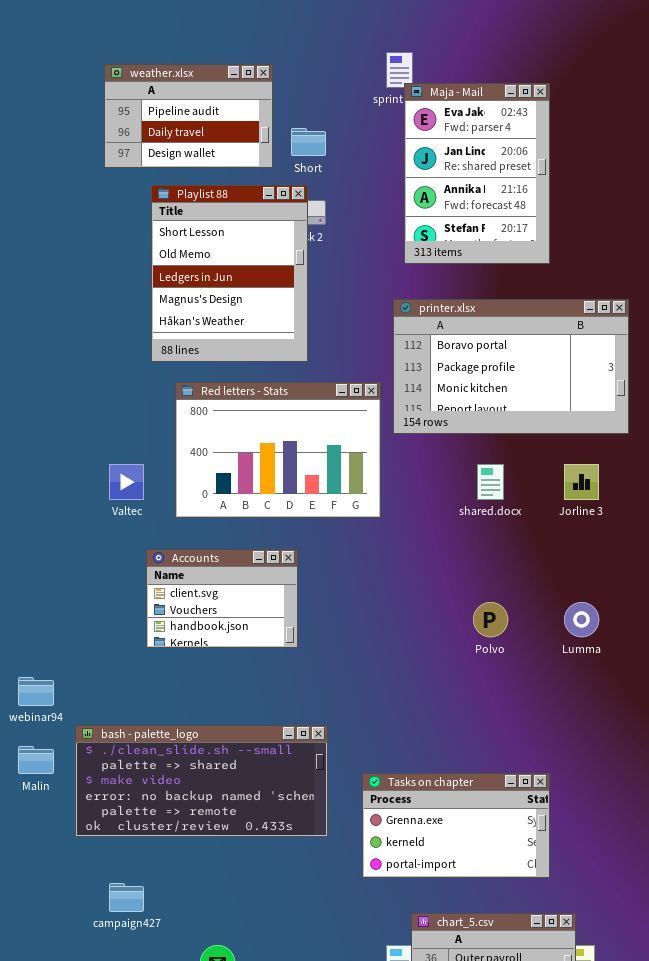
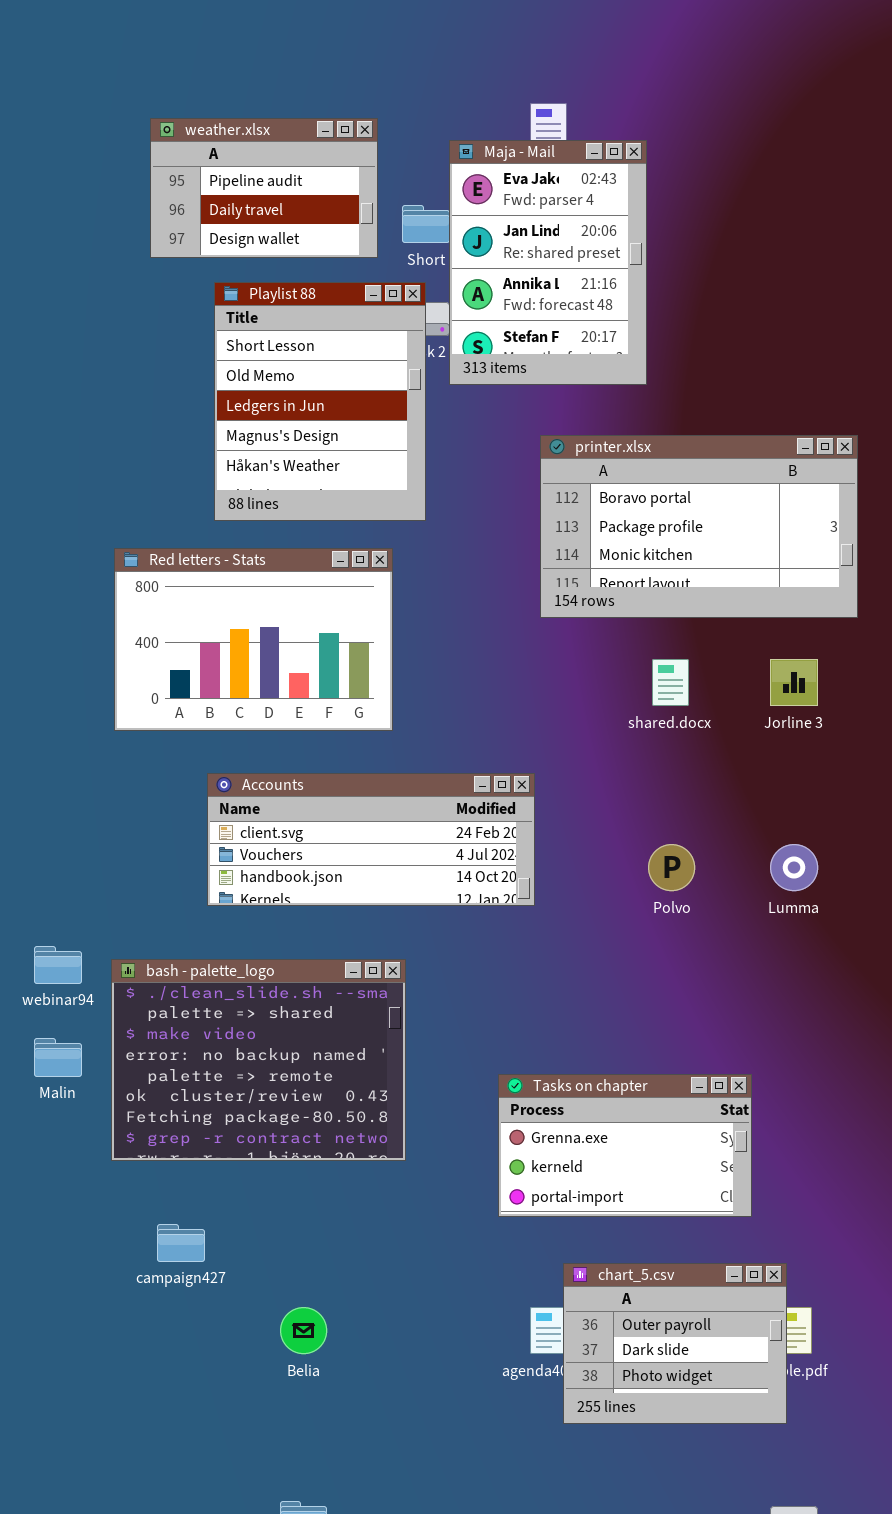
Maja - Mail: [404,83,550,264] -> [449,140,647,385], moved
Red letters - Stats: [175,382,381,518] -> [114,548,393,731], moved
Accounts: [146,549,298,648] -> [207,773,535,906], resized
bash - palette_logo: [75,725,328,837] -> [111,959,406,1161], resized

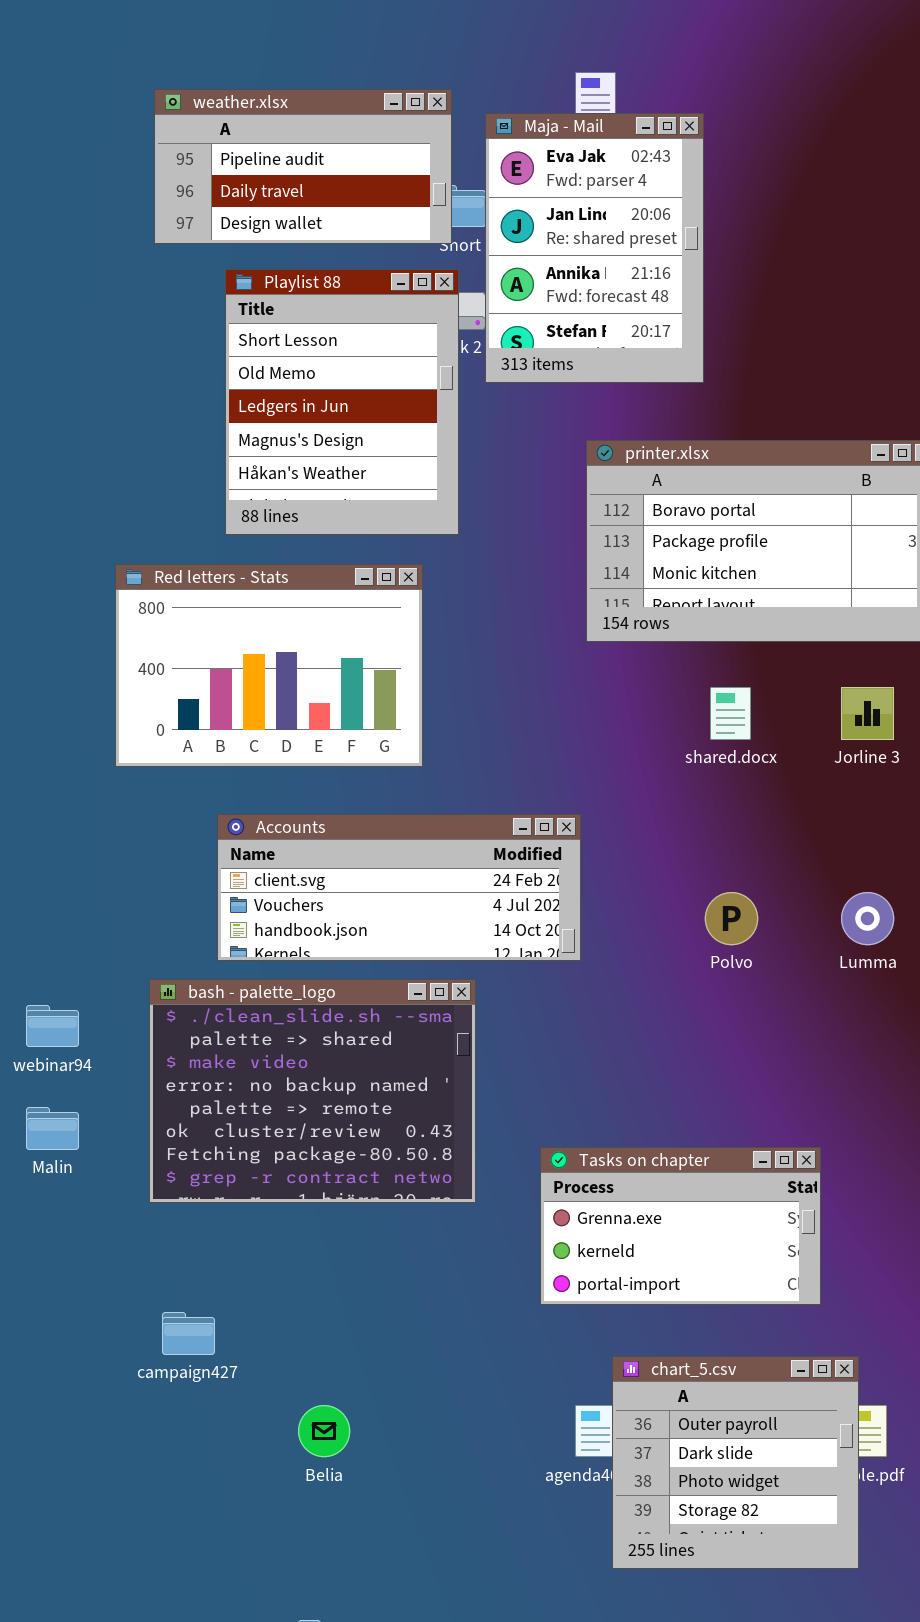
weather.xlsx: [150,118,378,258] -> [154,89,452,244], resized
bash - palette_logo: [111,959,406,1161] -> [149,979,476,1203], moved
chart_5.csv: [563,1263,787,1424] -> [612,1356,859,1569], resized

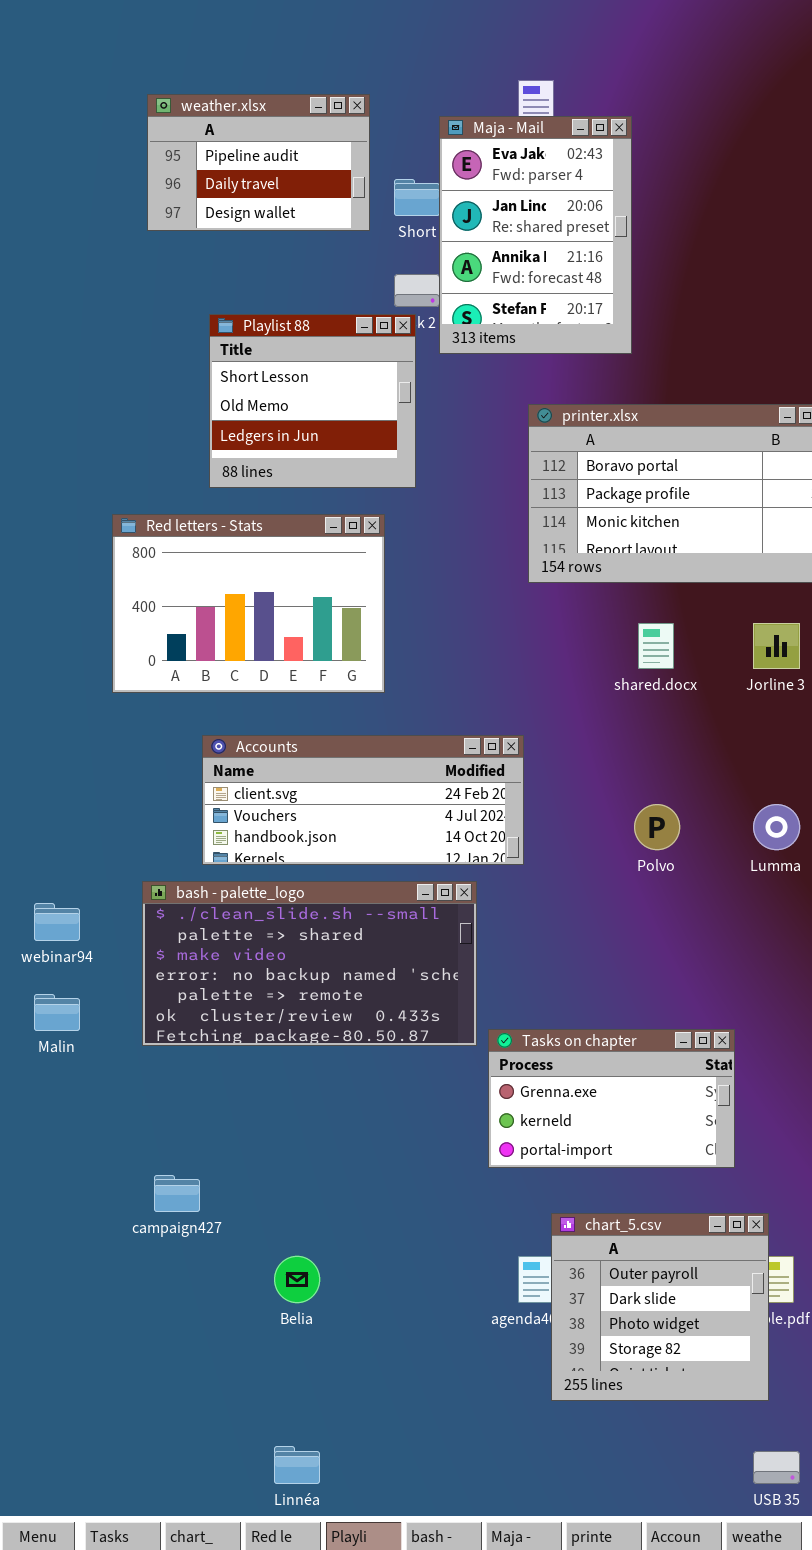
weather.xlsx: [154,89,452,244] -> [147,94,370,231], resized
Playlist 88: [225,269,459,535] -> [209,314,416,488], resized
bash - palette_logo: [149,979,476,1203] -> [142,881,477,1046], resized

